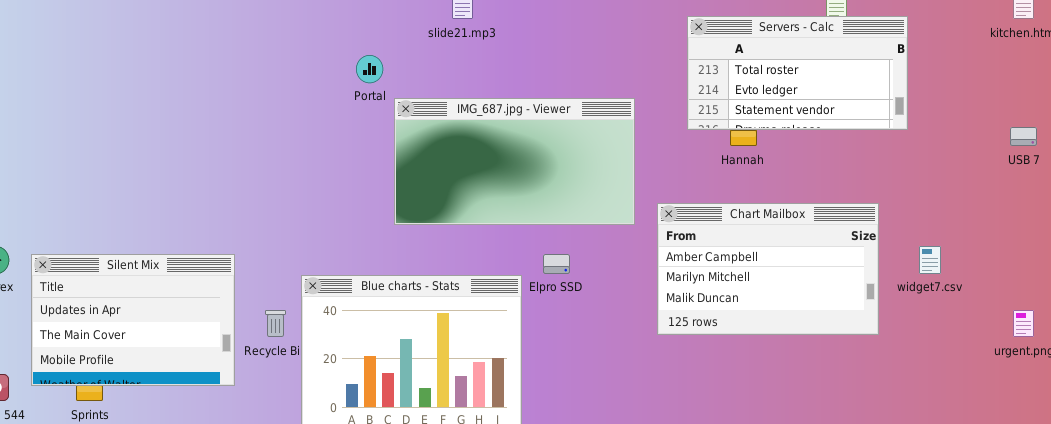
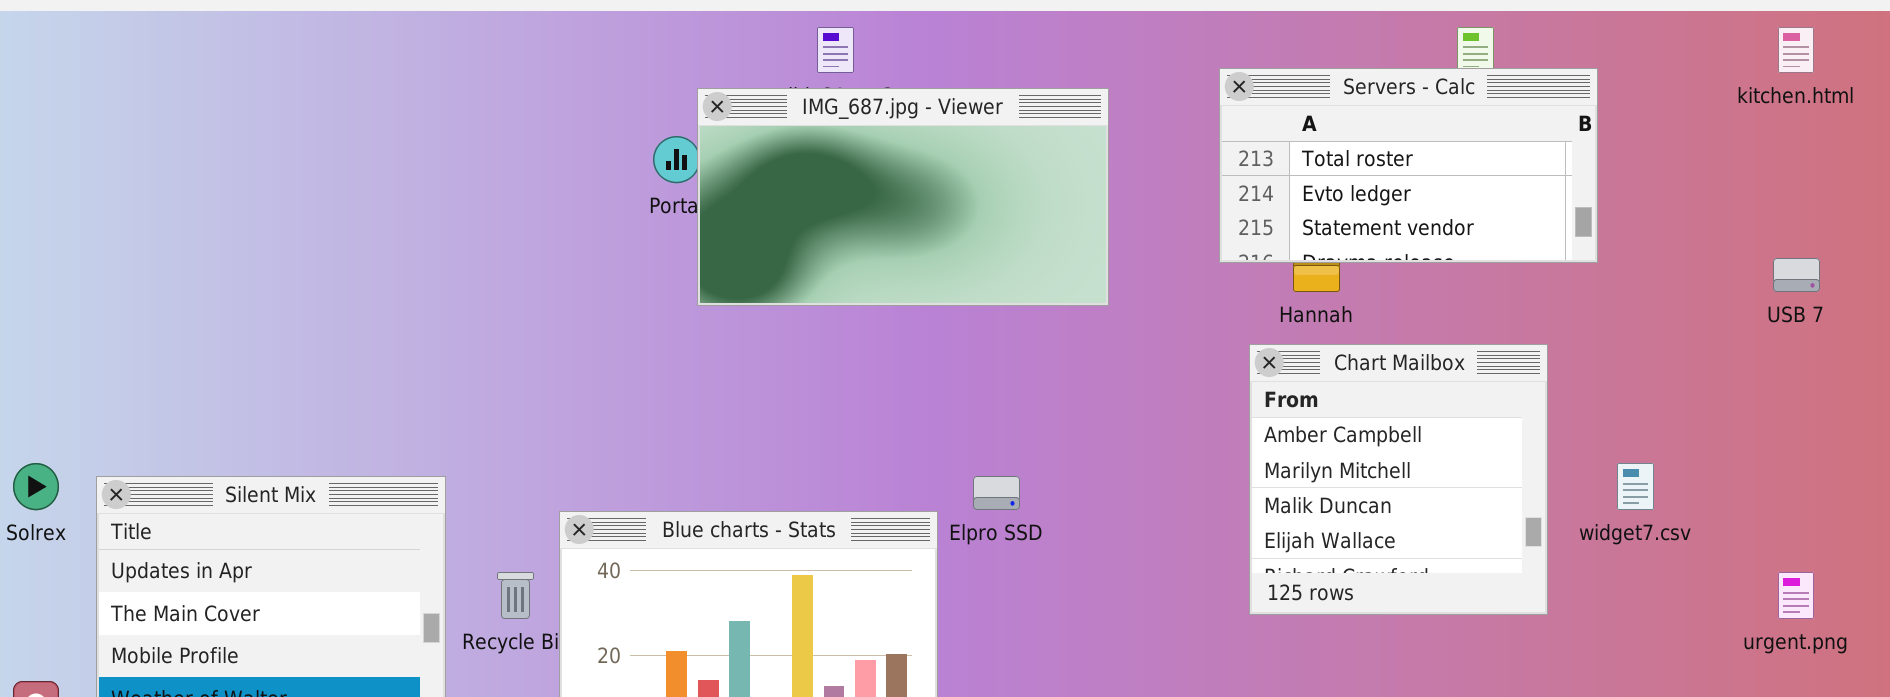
IMG_687.jpg - Viewer: [394,98,635,225] -> [697,88,1109,306], moved
Chart Mailbox: [657,203,879,335] -> [1249,344,1548,615], resized

